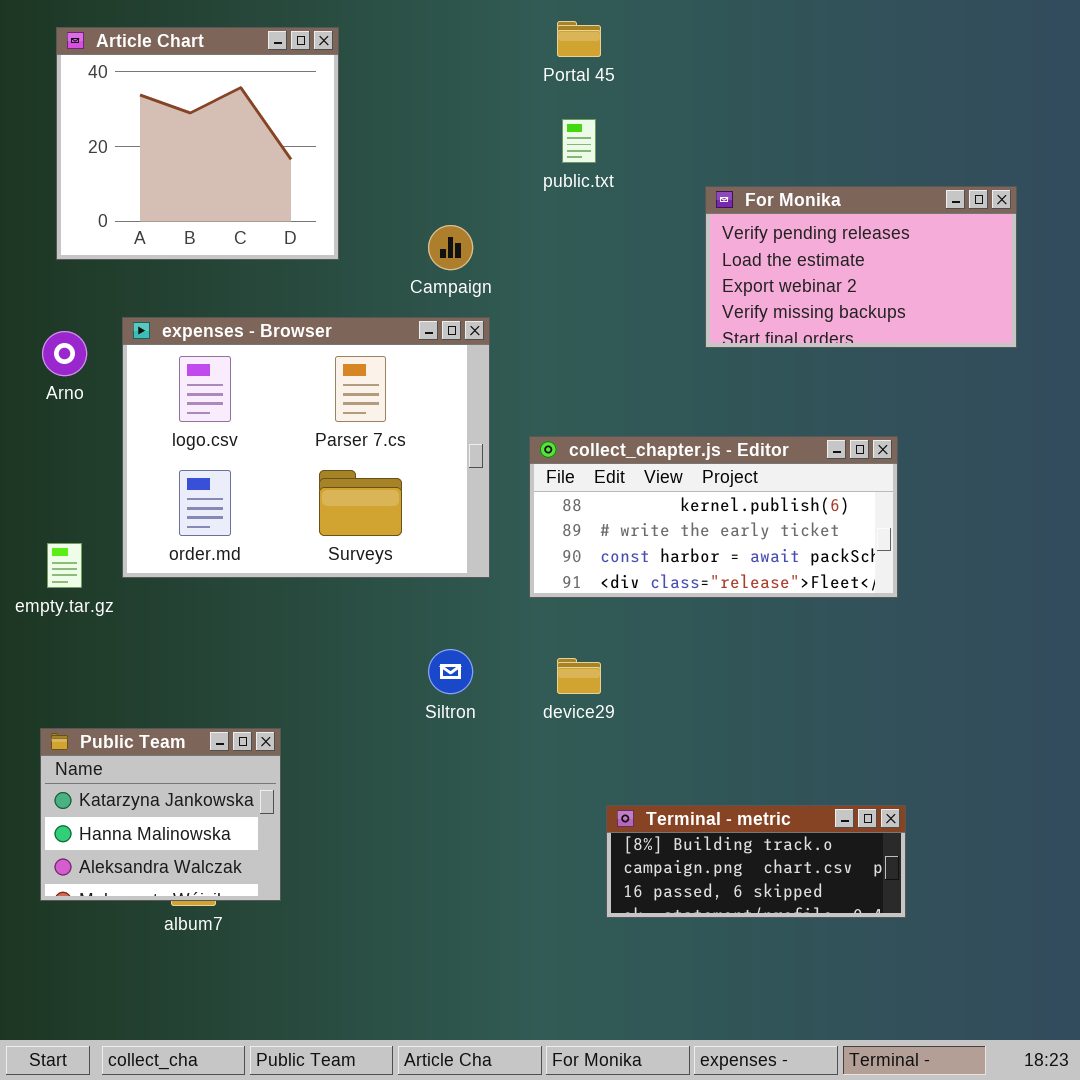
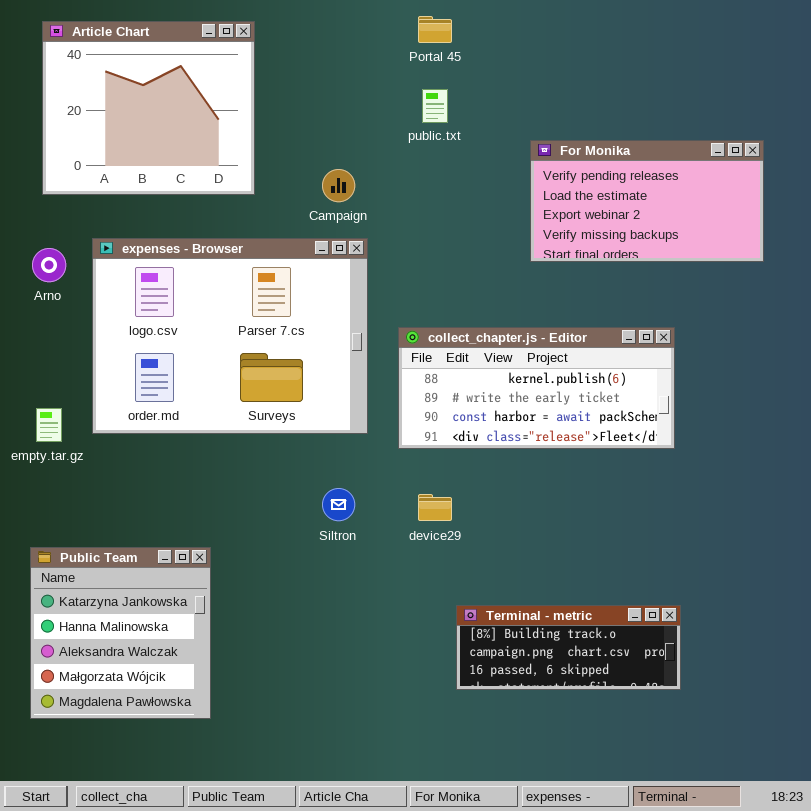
Public Team: [40,728,281,901] -> [30,547,211,719], resized

